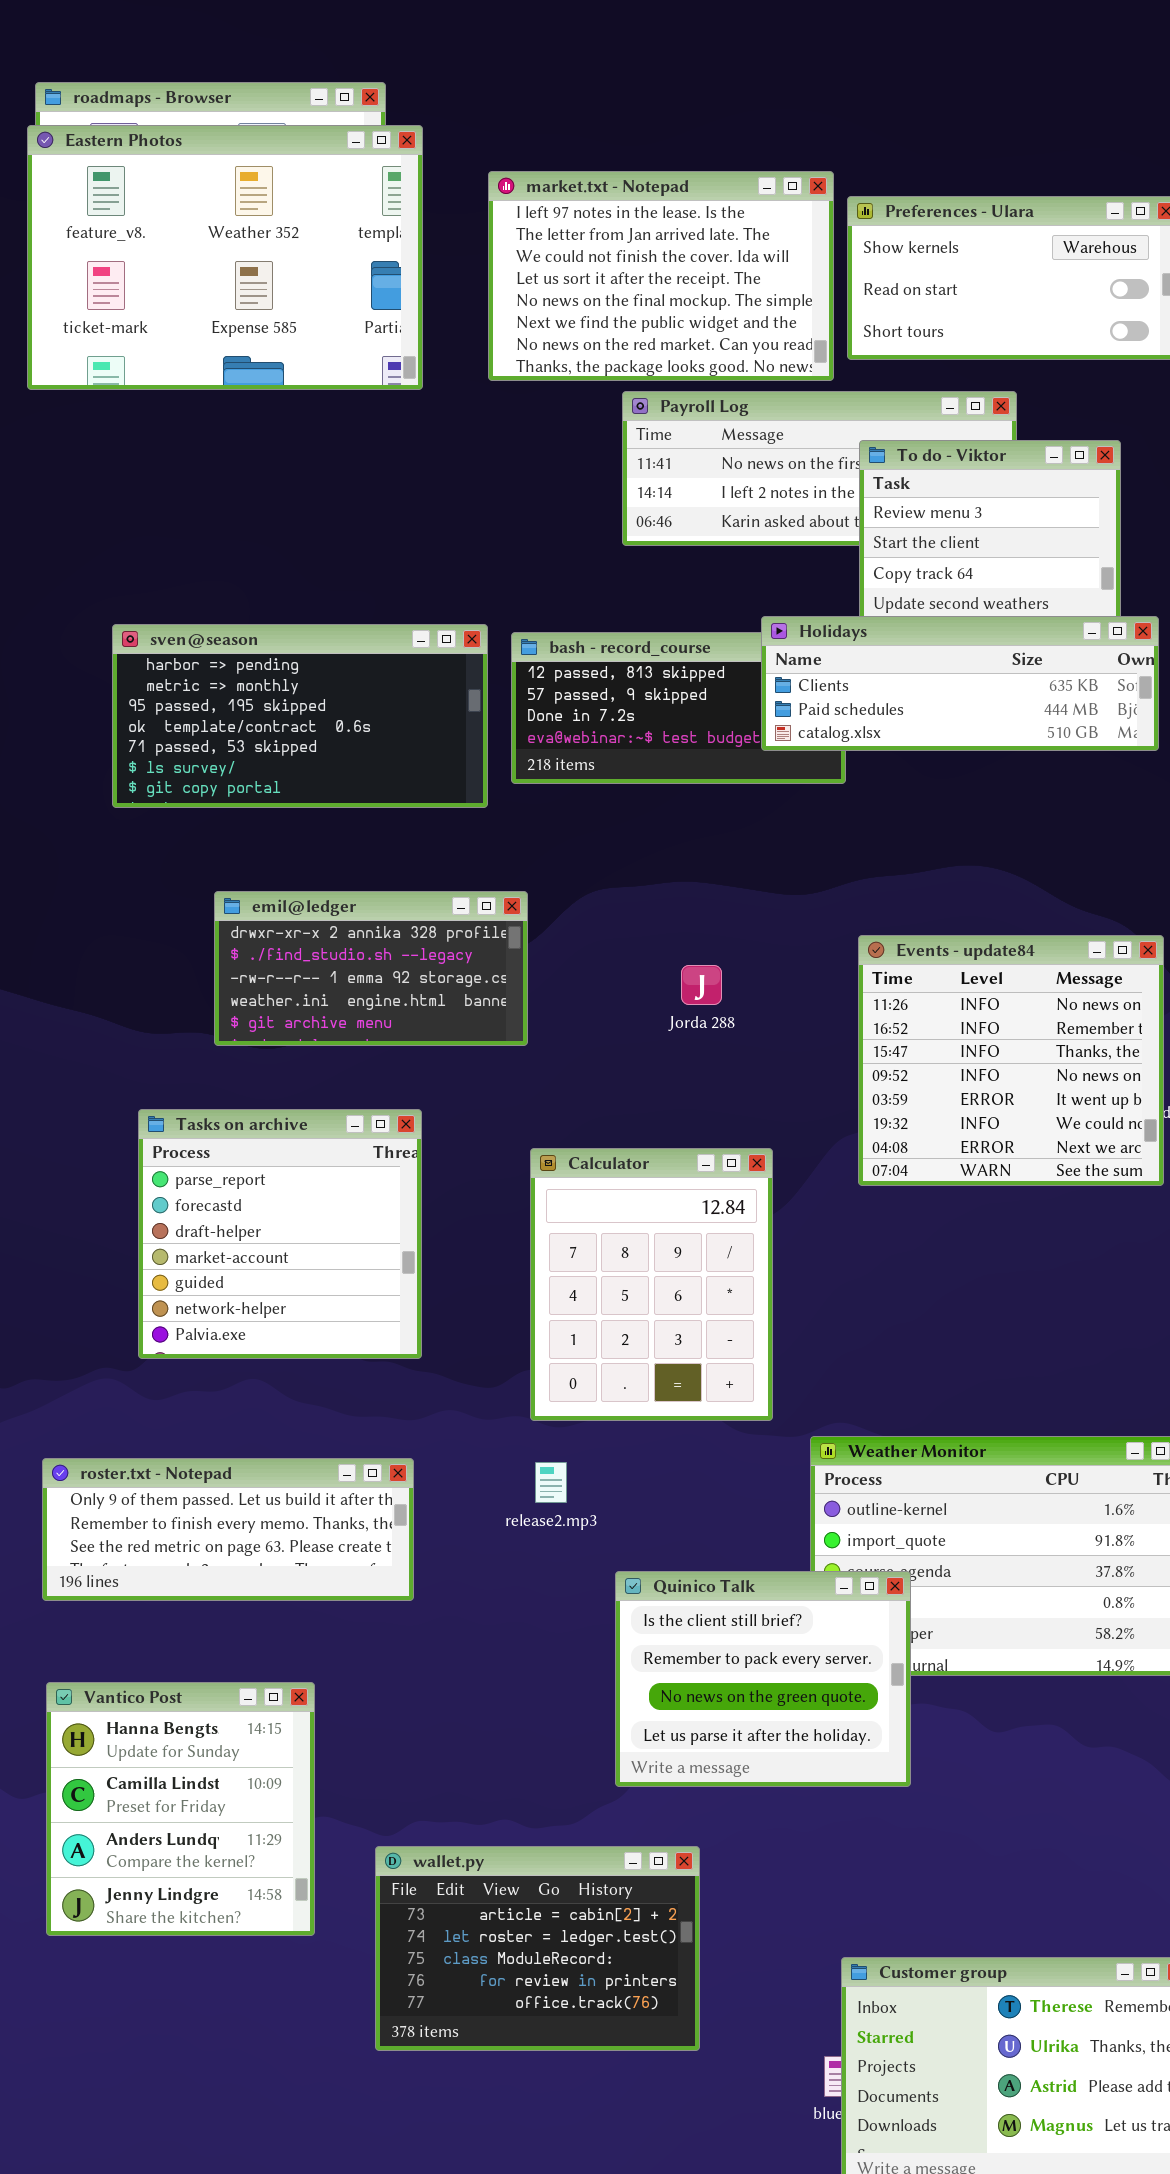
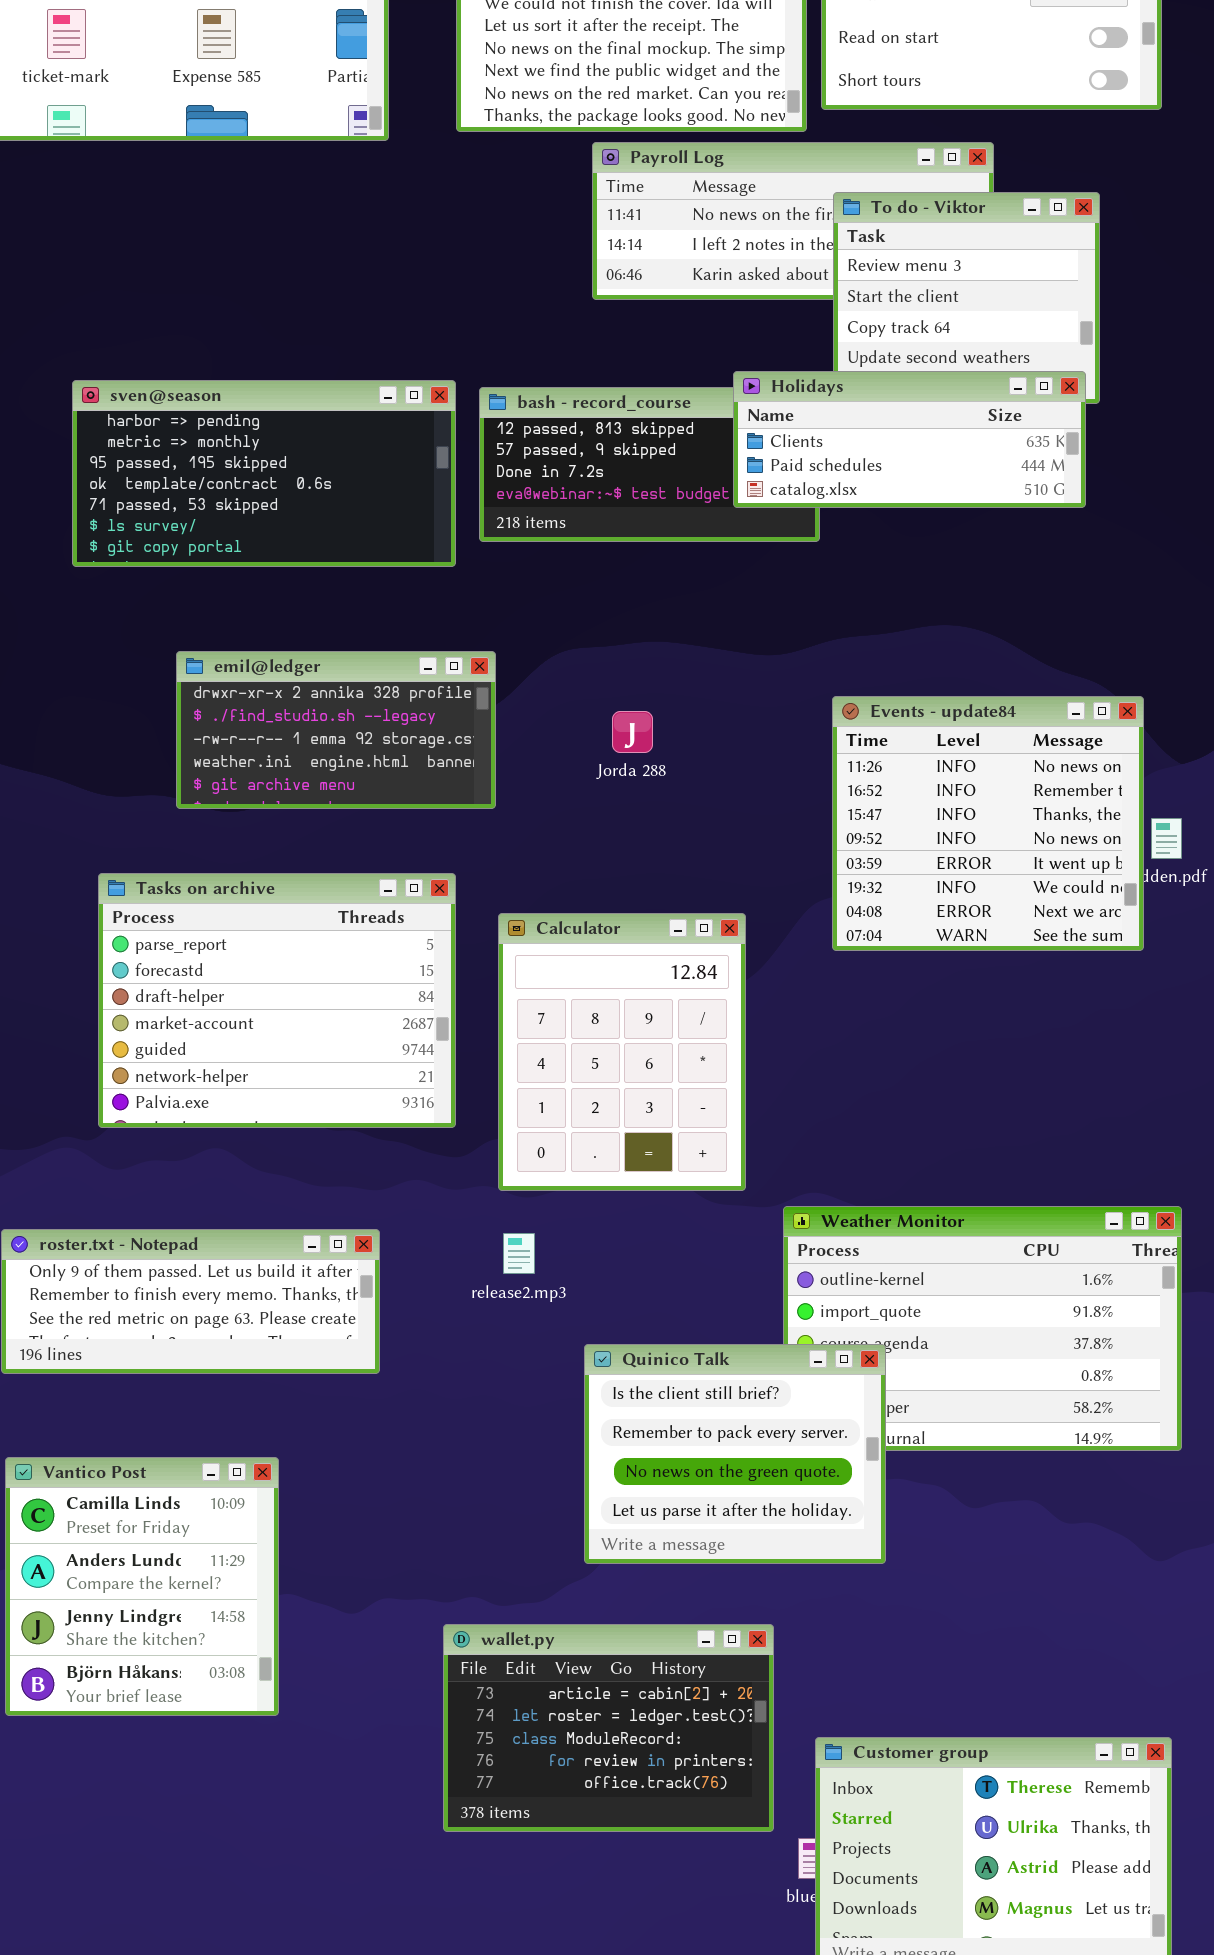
Holidays: [761,616,1159,751] -> [733,371,1086,508], resized
Jorda 288: [681,965,722,1005] -> [612,711,653,753], moved
Tasks on archive: [138,1109,422,1359] -> [98,873,456,1128], resized
Vantico Post: [46,1682,315,1936] -> [5,1457,279,1716], scrolled down 1 row
wallet.py: [375,1846,700,2051] -> [443,1624,774,1832], moved

